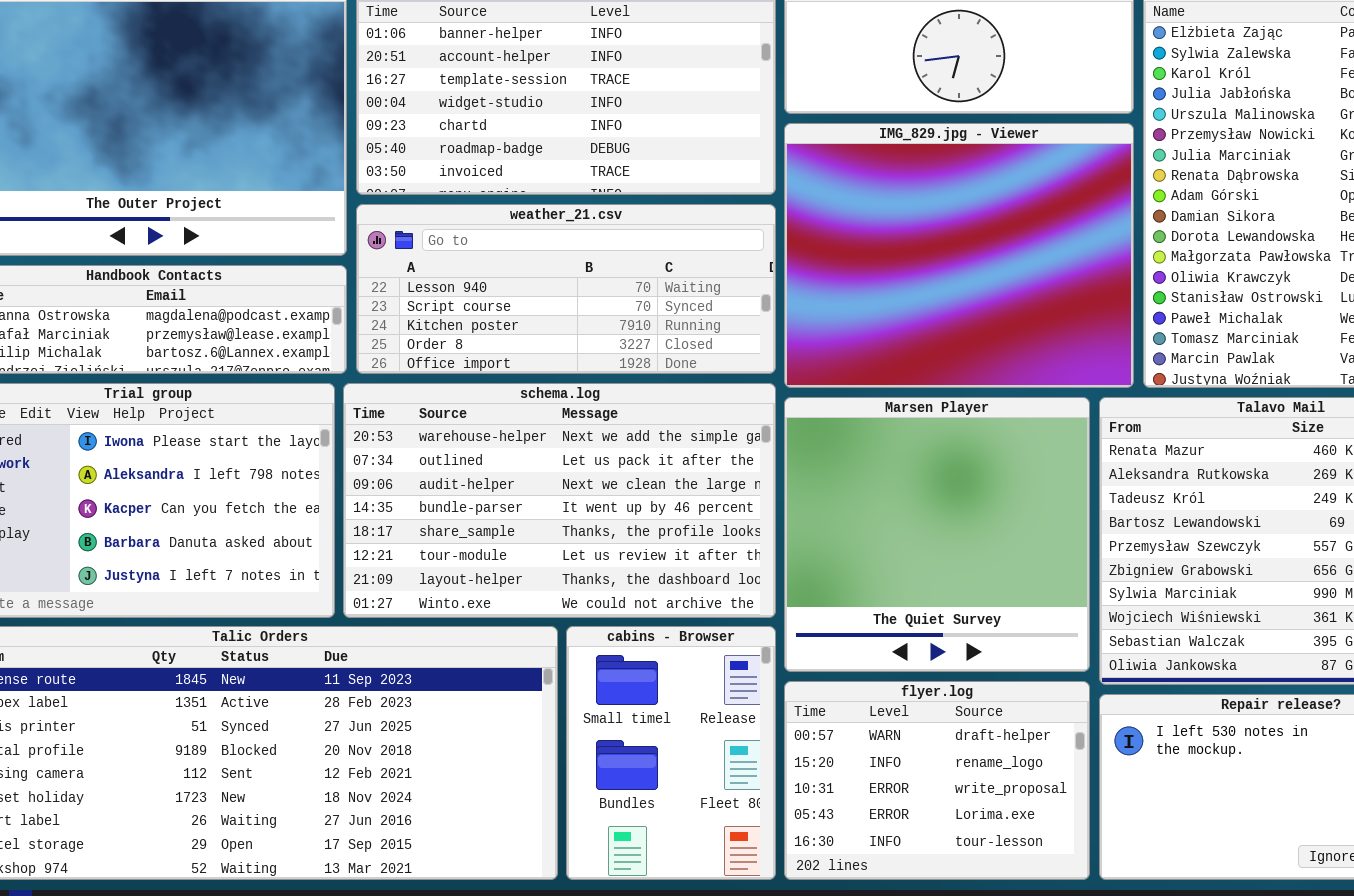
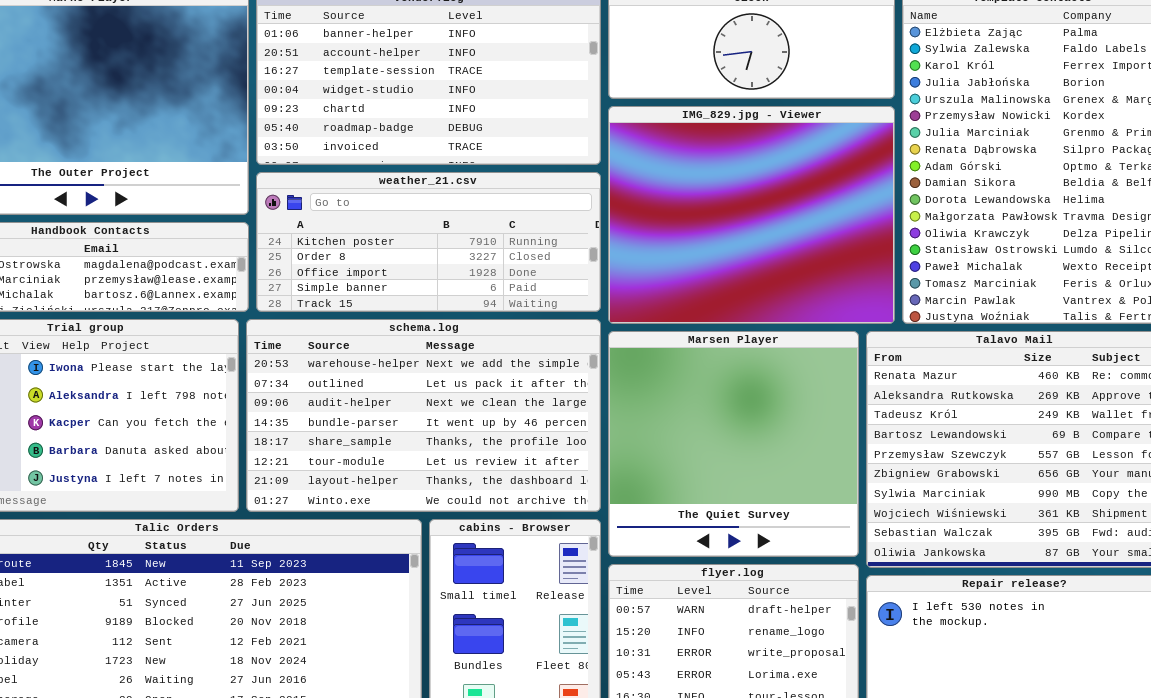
weather_21.csv: [356,204,776,374] -> [256,172,601,312], scrolled down 2 rows

